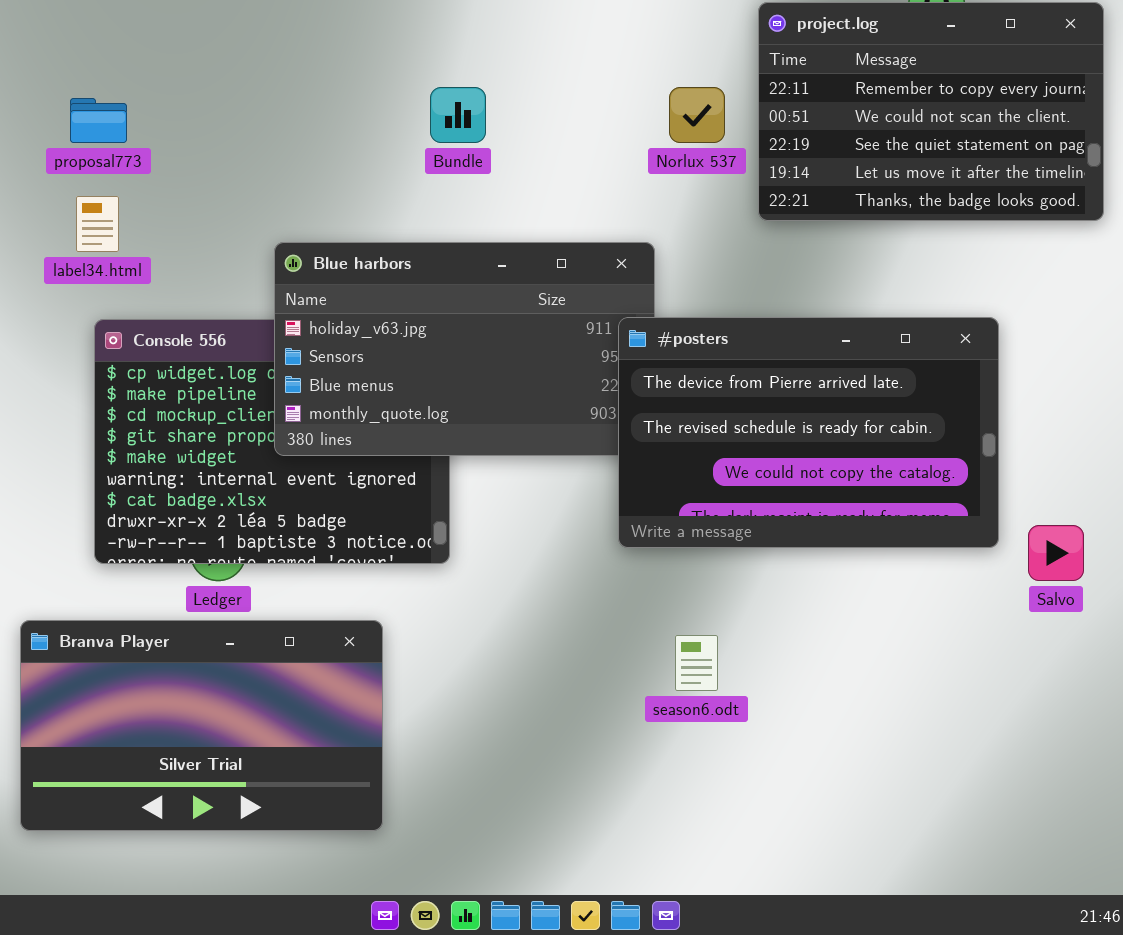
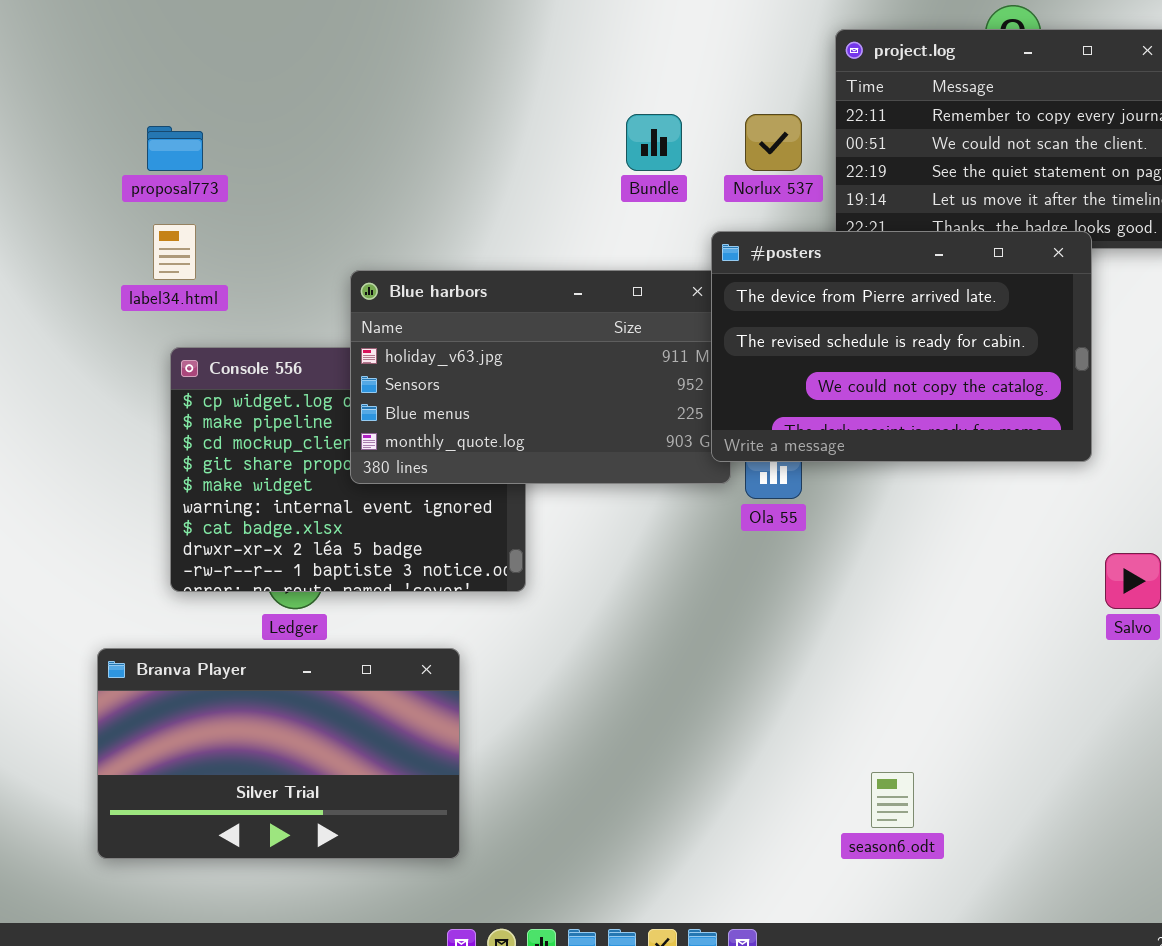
Bundle: [430,87,486,143] -> [626,114,682,171], moved
#posters: [618,317,999,548] -> [711,231,1092,462], moved
season6.odt: [675,635,718,691] -> [871,772,914,828], moved

